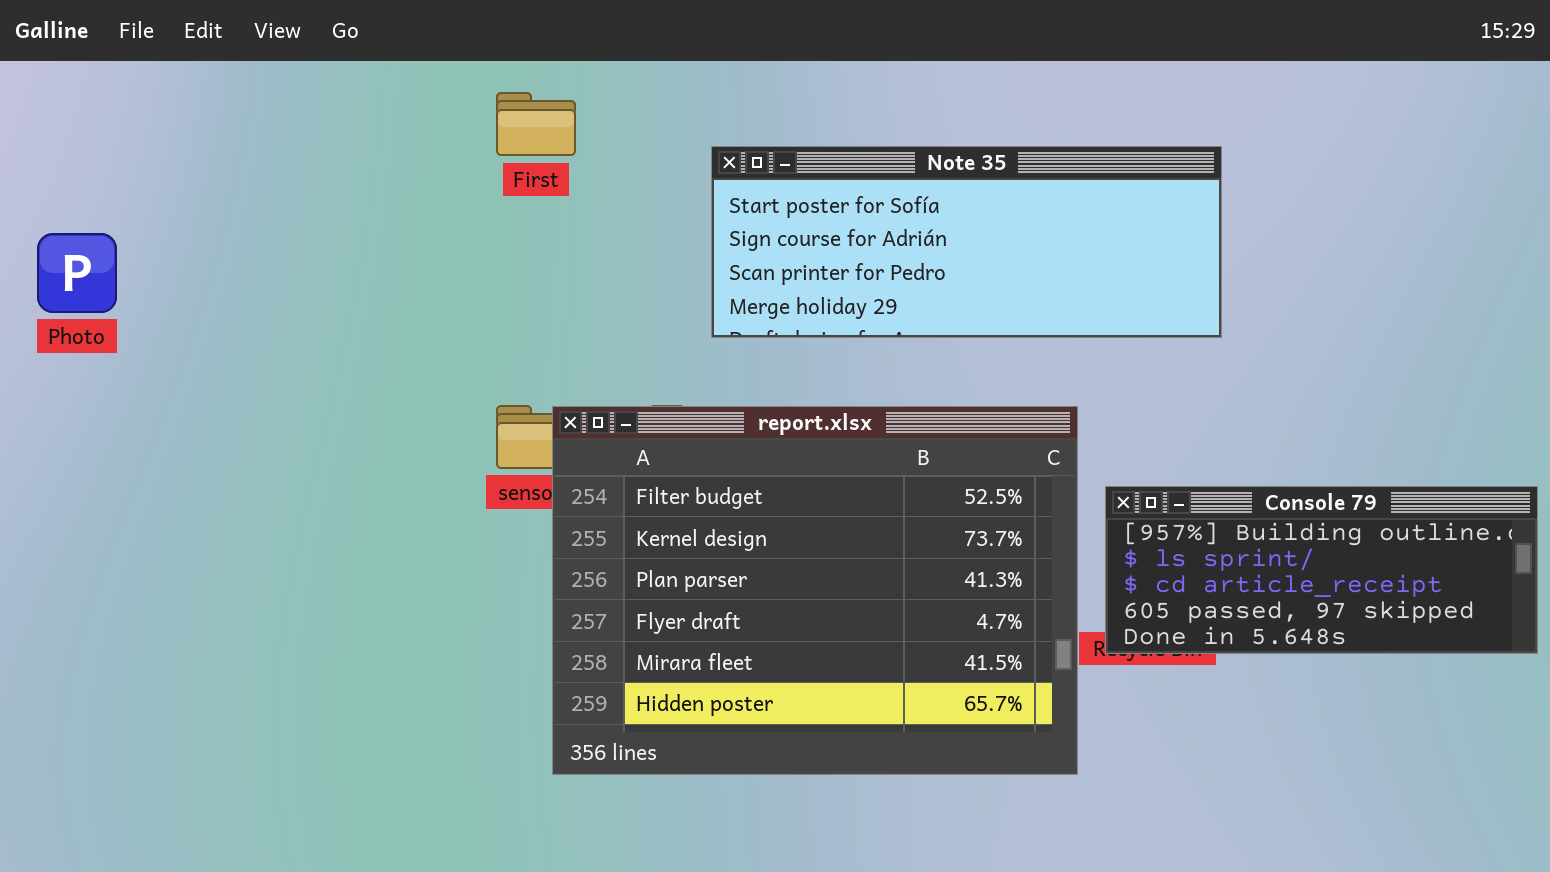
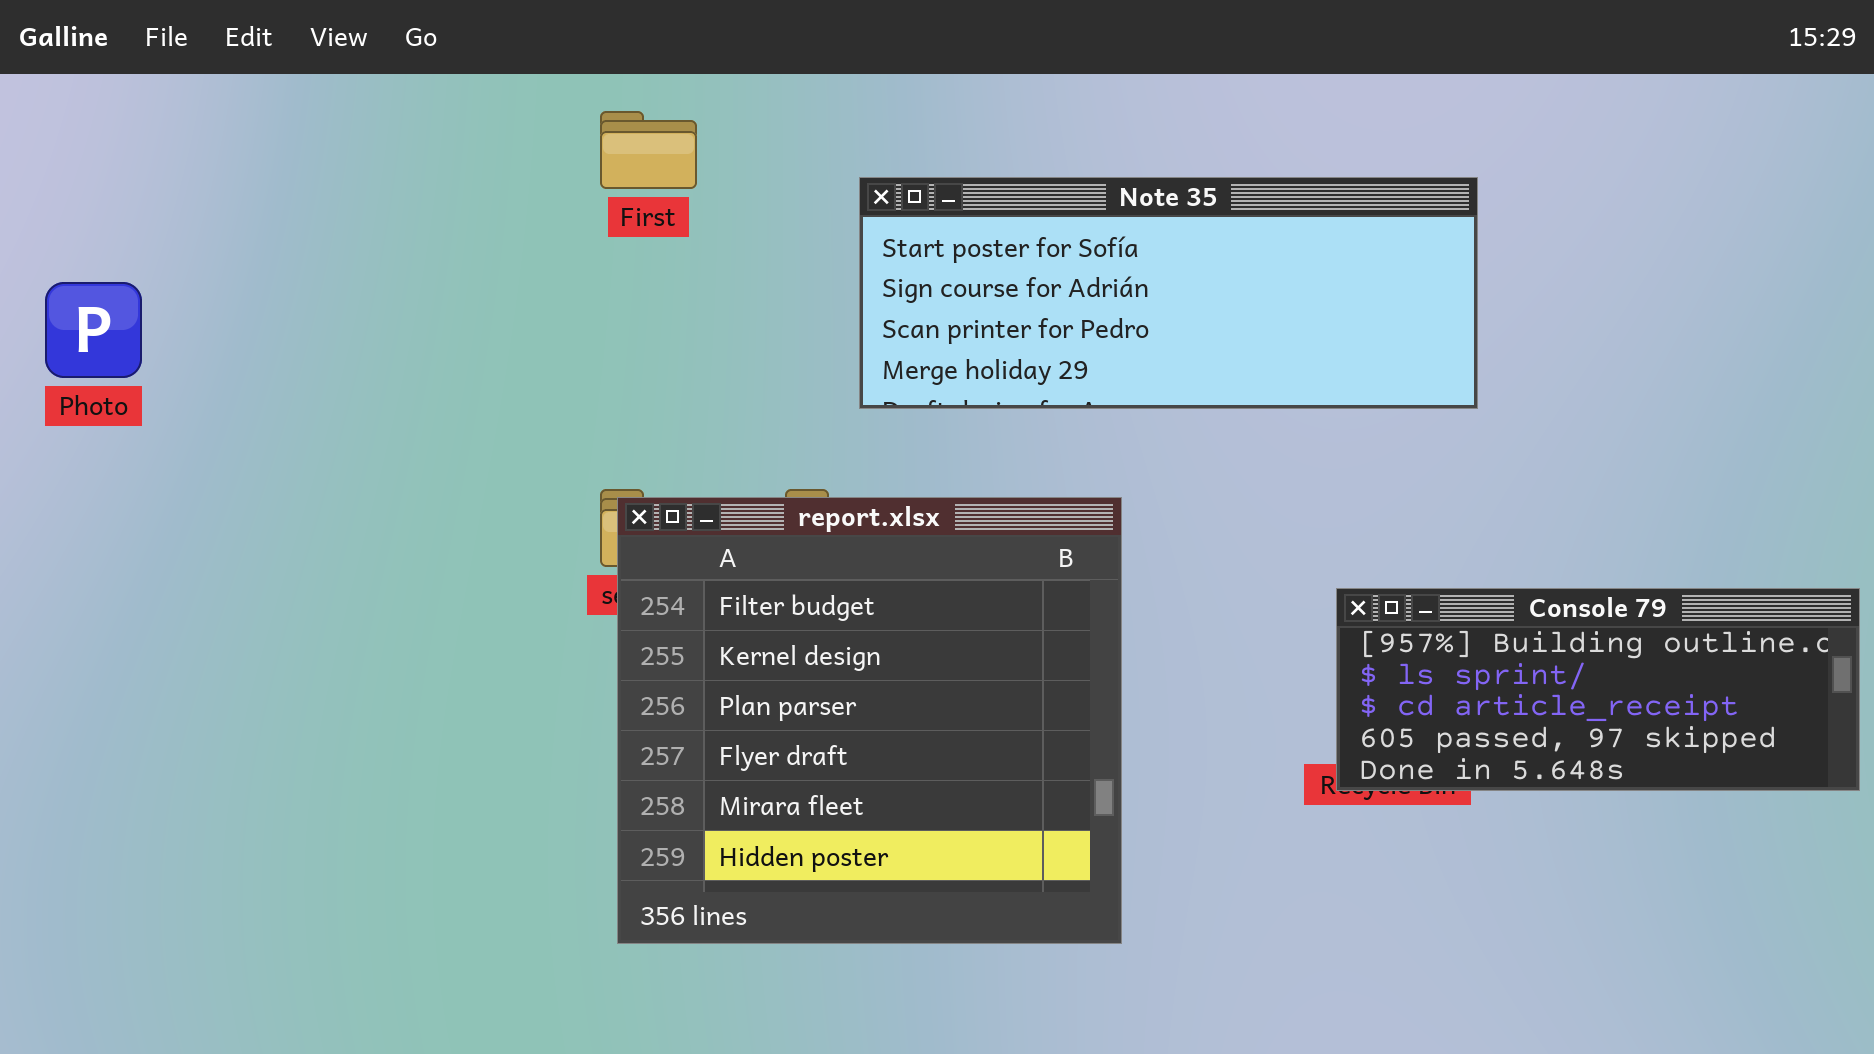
report.xlsx: [552,406,1078,775] -> [617,497,1122,944], moved, resized

